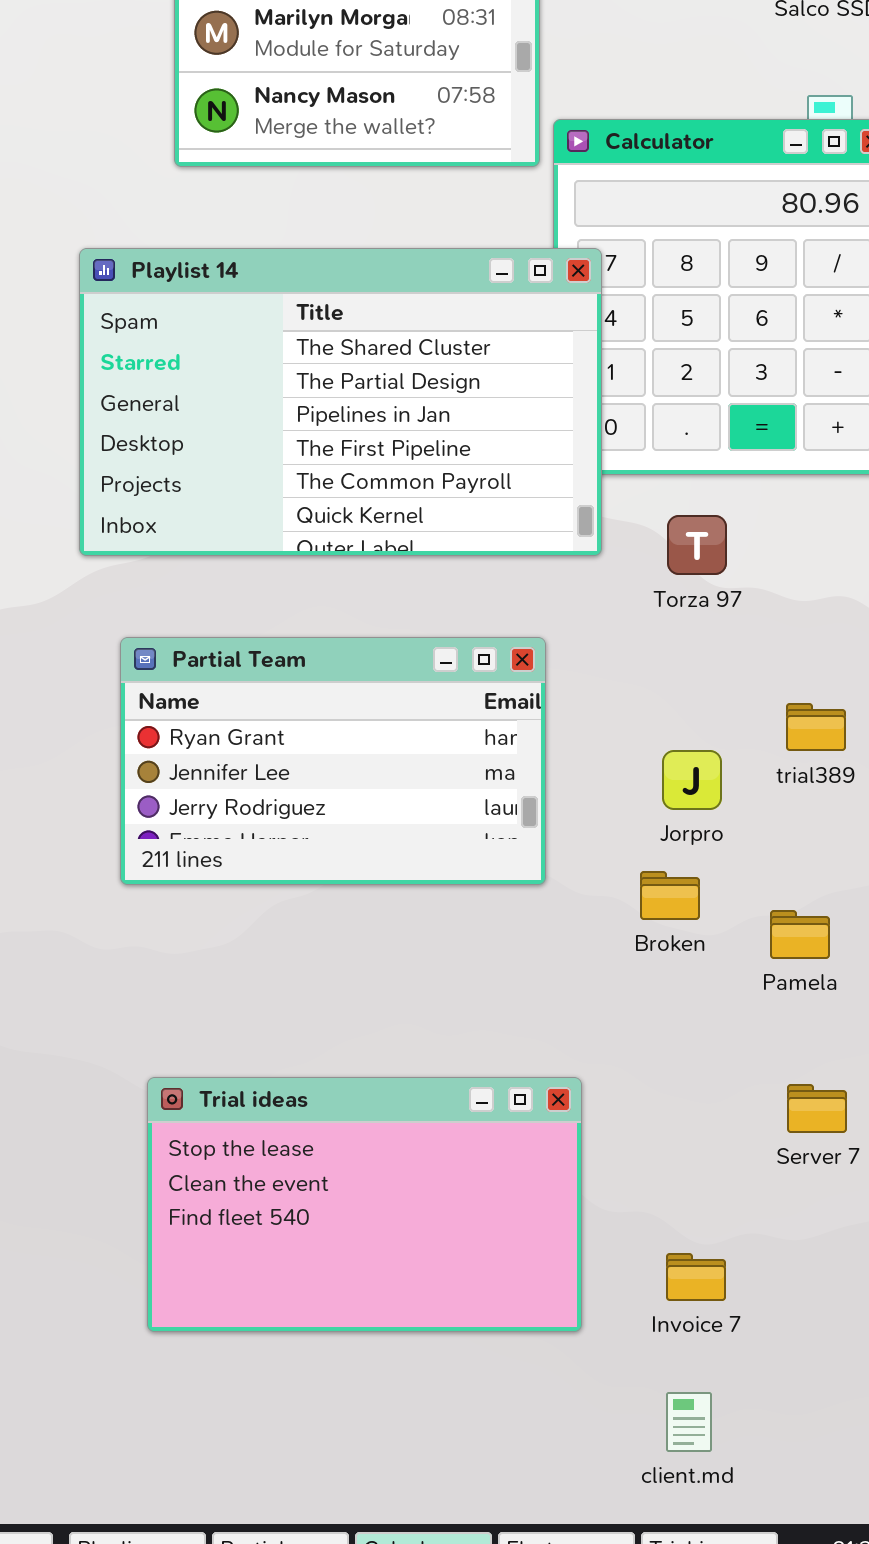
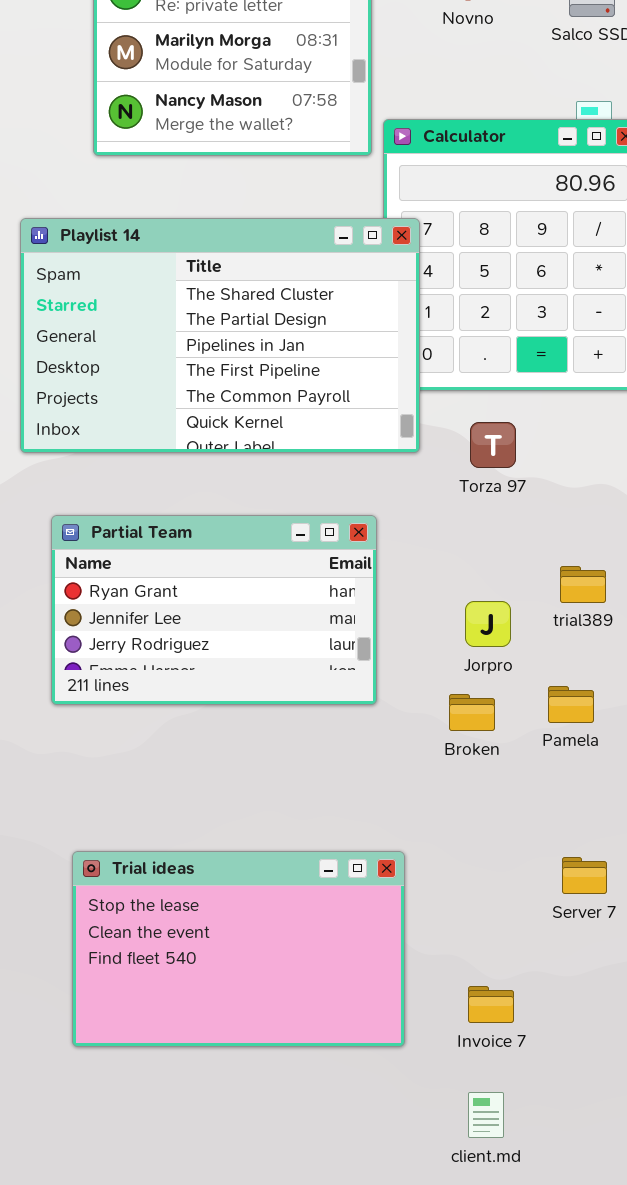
Pamela: [770,910,830,959] -> [548,686,594,723], moved

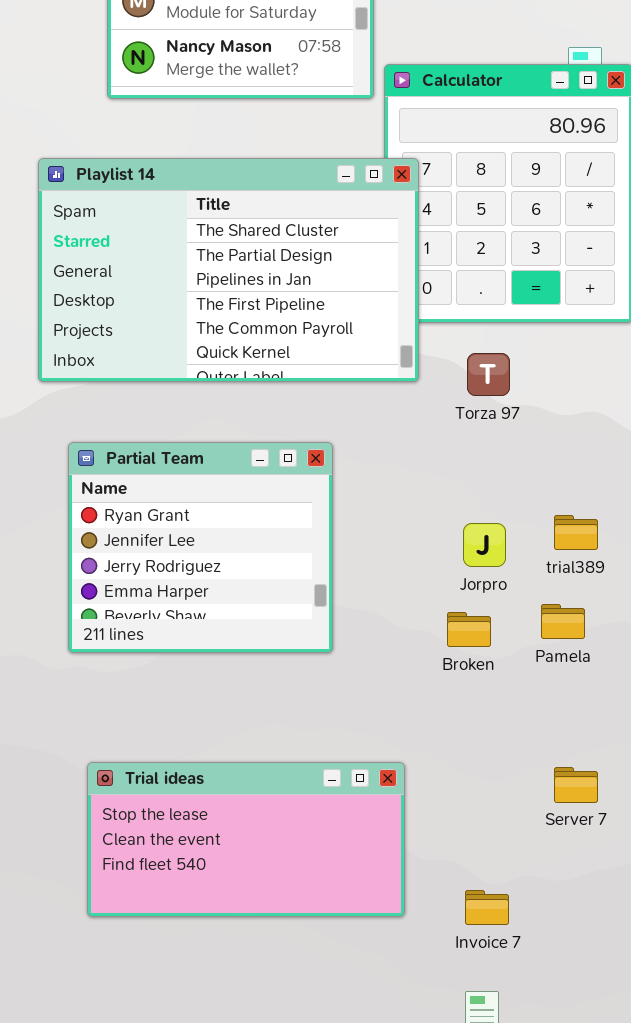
Partial Team: [51,515,377,705] -> [68,442,333,653], resized
trial389: [560,566,606,603] -> [554,515,598,550], moved
Trial ideas: [72,851,405,1047] -> [87,762,405,917], resized

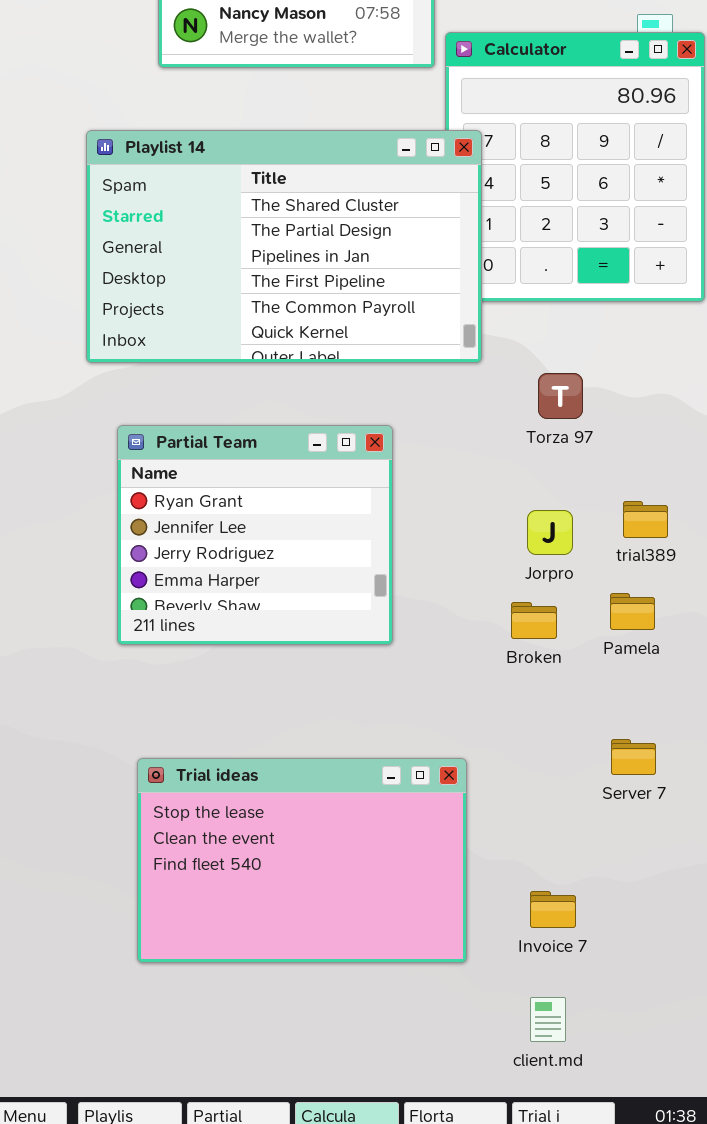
Torza 97: [467,353,510,396] -> [538,373,583,419], moved
Trial ideas: [87,762,405,917] -> [137,758,467,963], resized
Server 7: [554,767,598,803] -> [611,739,656,775], moved

